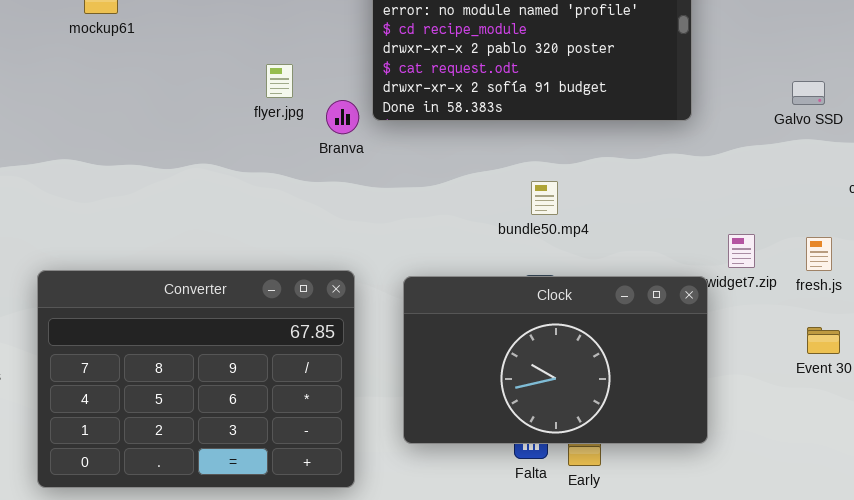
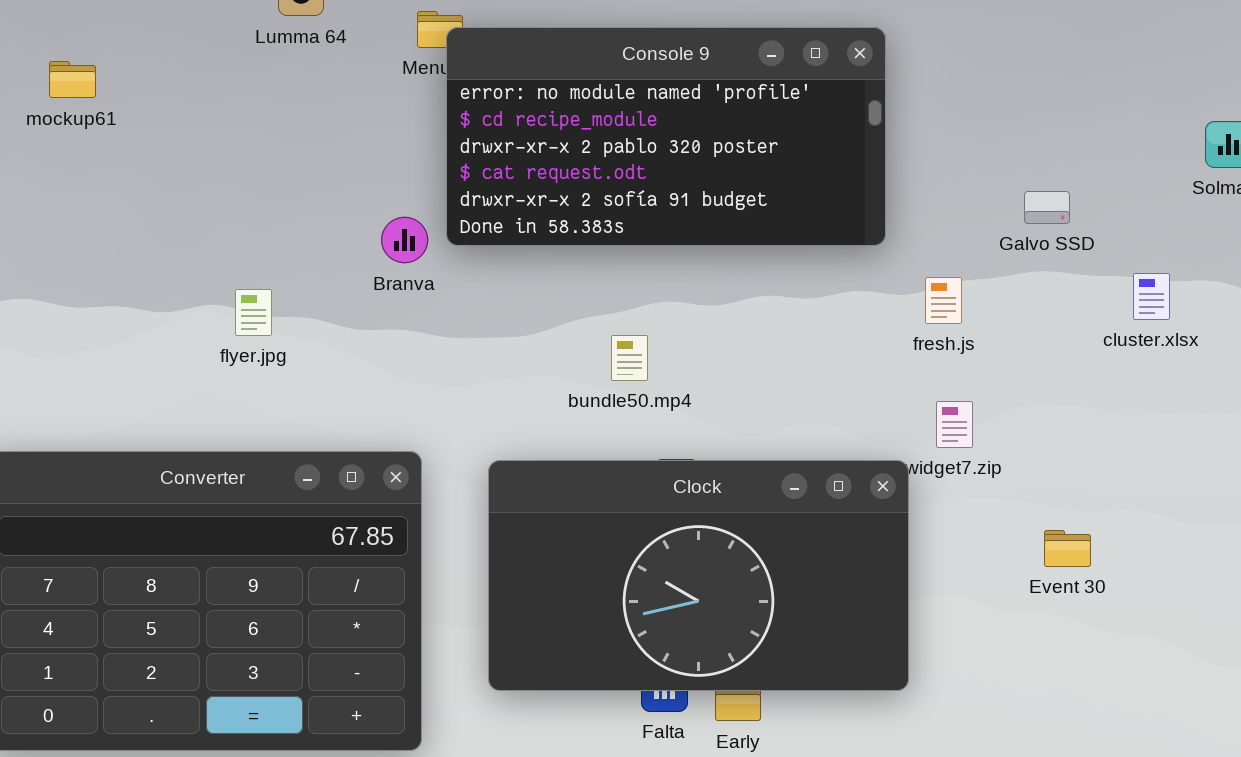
flyer.jpg: [266,64,293,98] -> [235,289,272,336], moved
bundle50.mp4: [531,181,558,215] -> [611,335,648,381], moved
fresh.js: [806,237,832,271] -> [925,277,962,324], moved

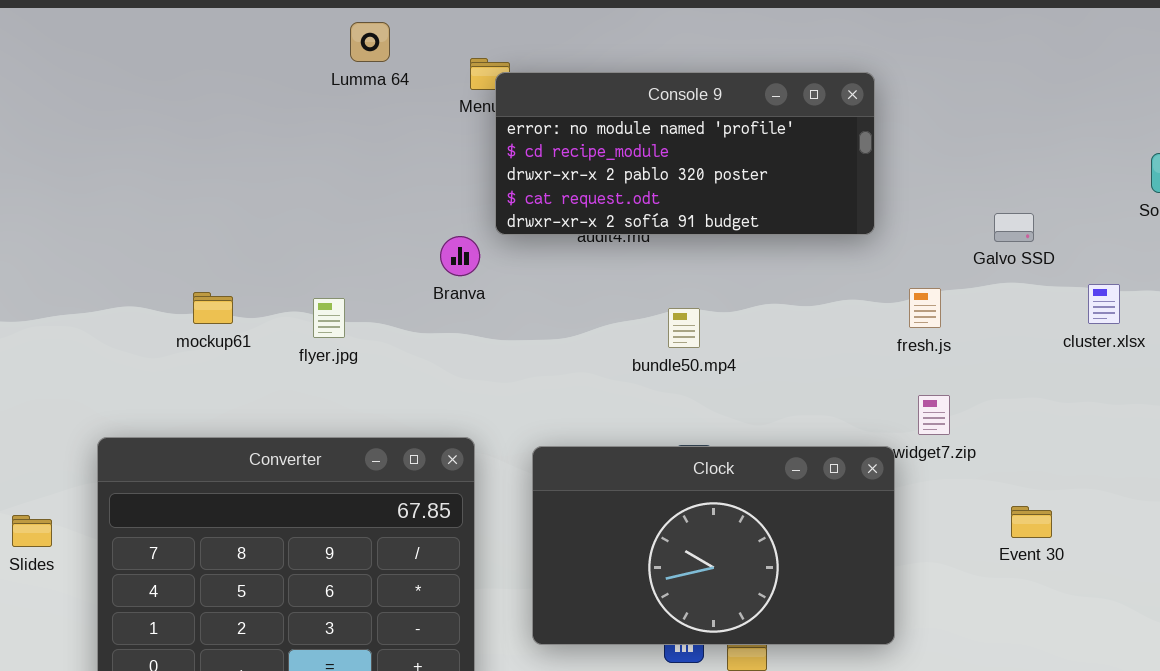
Console 9: [446,27,886,246] -> [495,72,875,235], resized
mockup61: [49,61,96,98] -> [193,292,233,324], moved
bundle50.mp4: [611,335,648,381] -> [668,308,700,348], moved

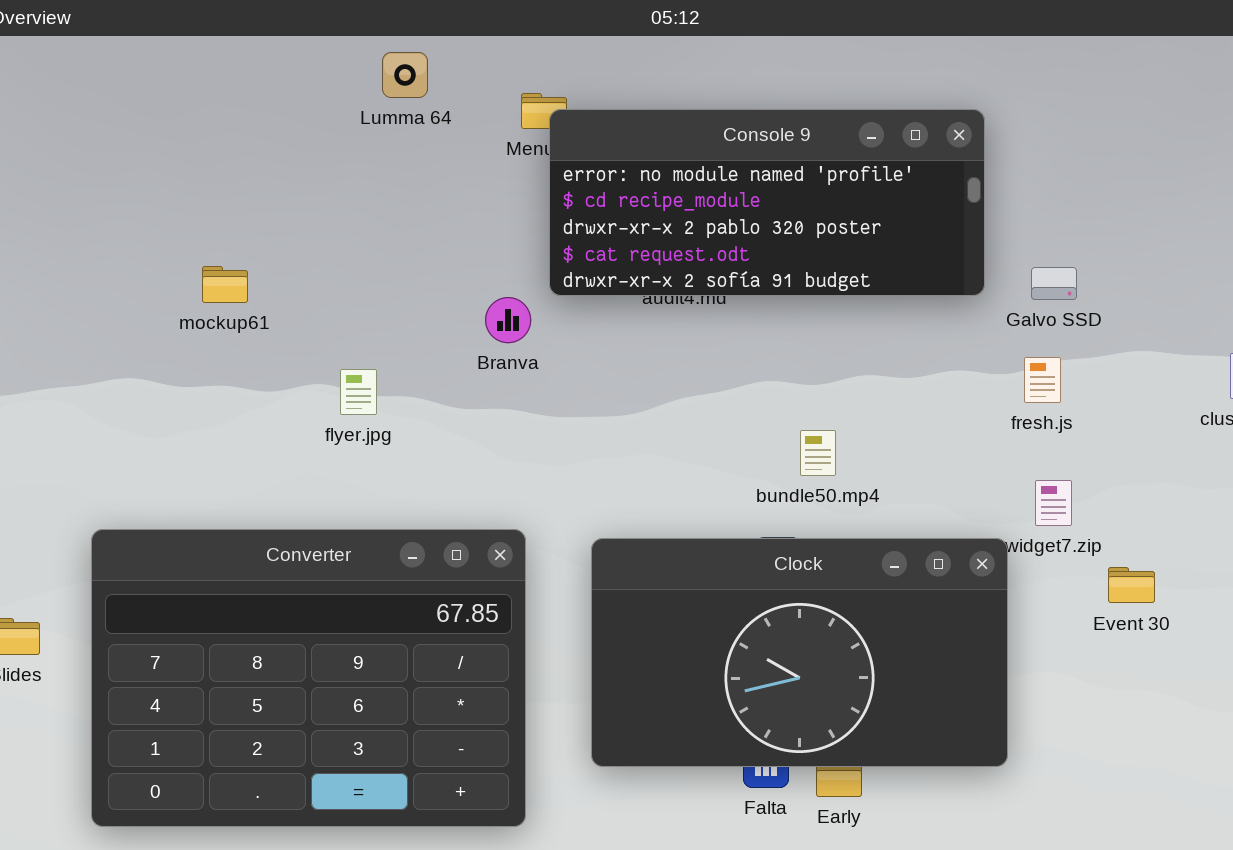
Galvo SSD: [994,213,1034,242] -> [1031,267,1077,300], moved
mockup61: [193,292,233,324] -> [202,266,248,303], moved
bundle50.mp4: [668,308,700,348] -> [800,430,836,476], moved
Event 30: [1011,506,1052,538] -> [1108,567,1155,603], moved

